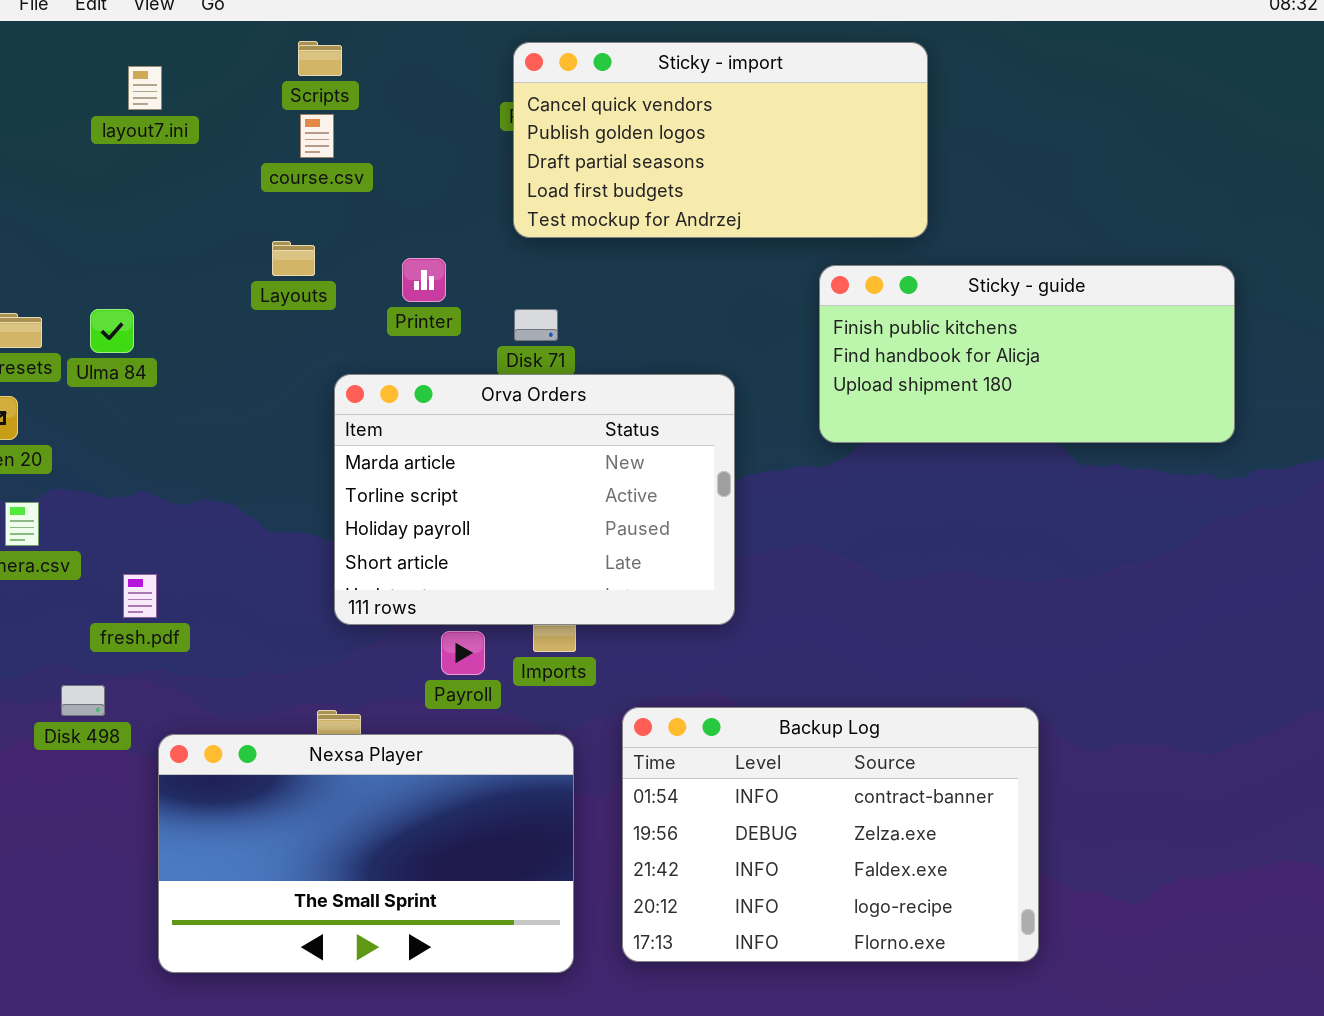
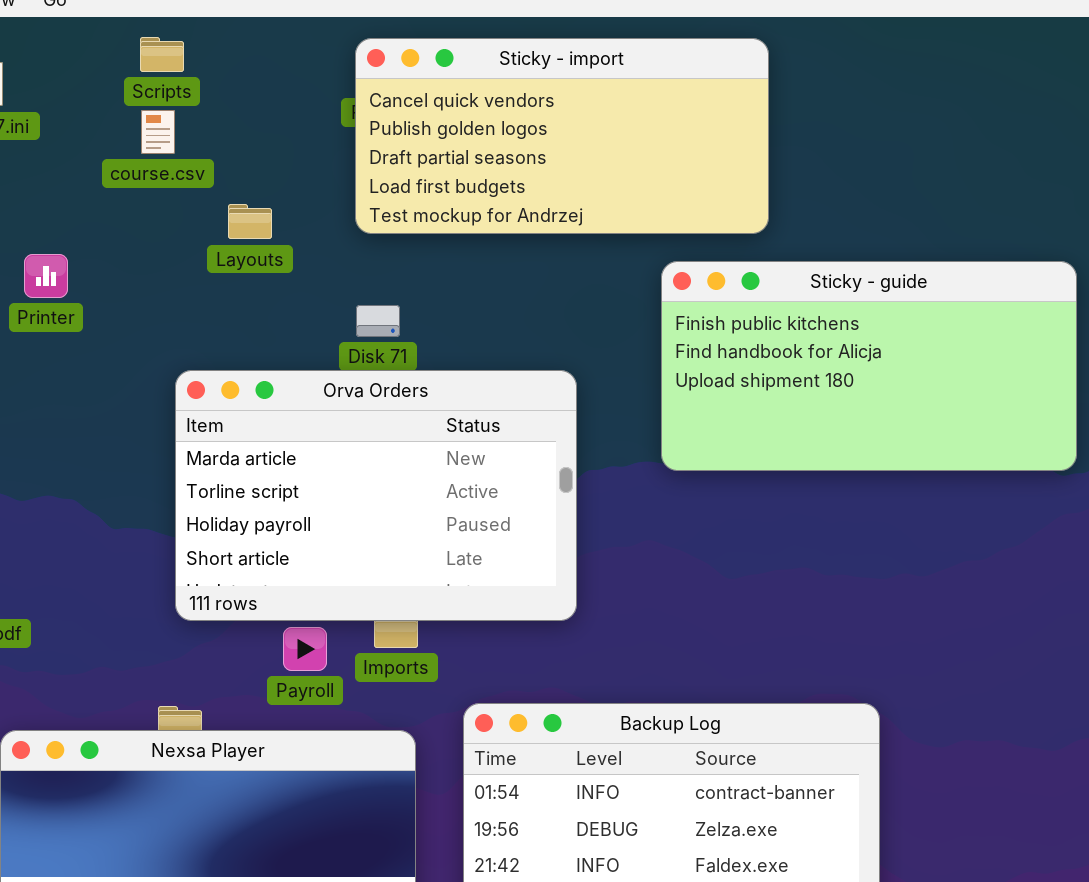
Layouts: [272,241,315,276] -> [228,204,272,239], moved
Printer: [402,258,446,302] -> [24,254,68,298], moved
Sticky - guide: [819,265,1235,443] -> [661,261,1077,471], resized

